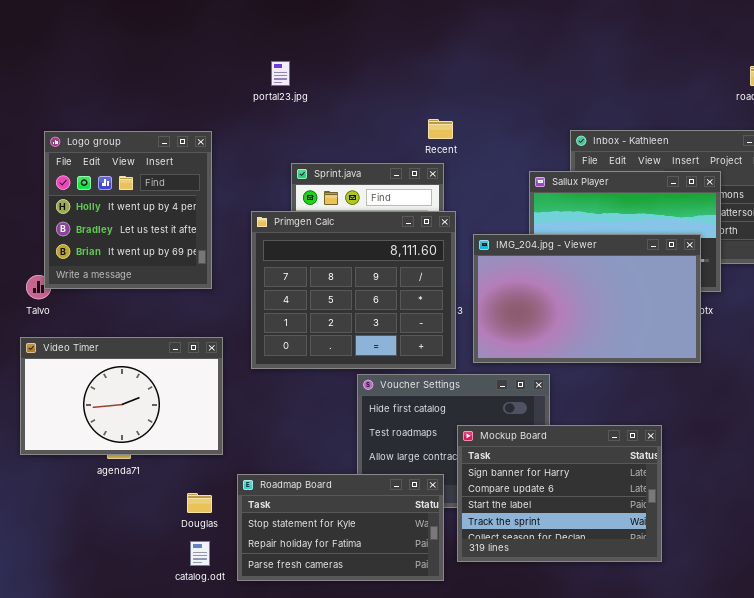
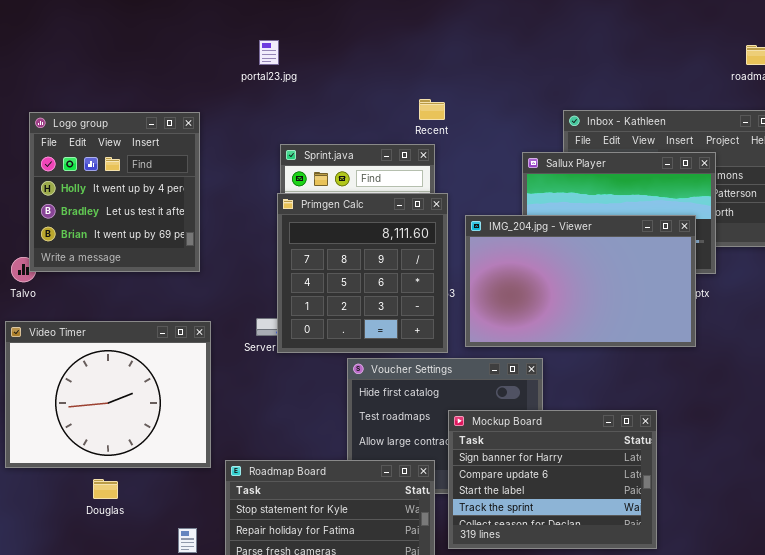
Primgen Calc: [251,211,456,369] -> [277,193,448,353], resized
Video Timer: [20,337,223,455] -> [5,321,211,468], resized
Douglas: [187,493,212,513] -> [93,479,118,499], moved

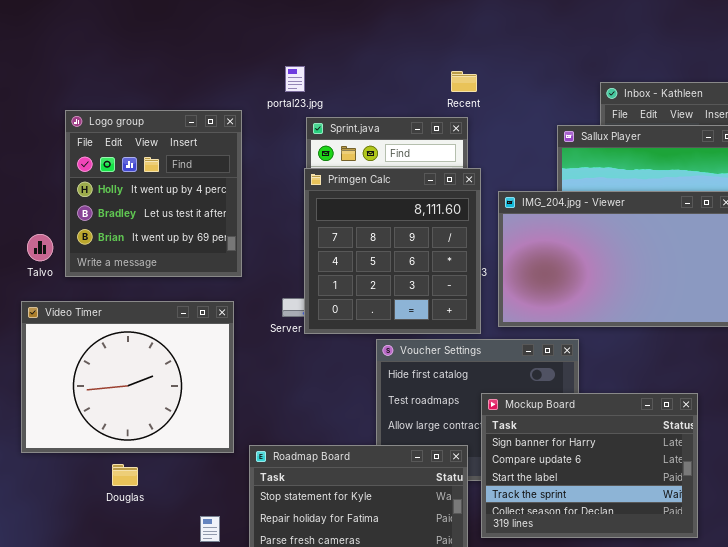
portal23.jpg: [259,40,279,65] -> [285,66,305,92], moved
Logo group: [29,112,200,272] -> [65,110,242,277], moved

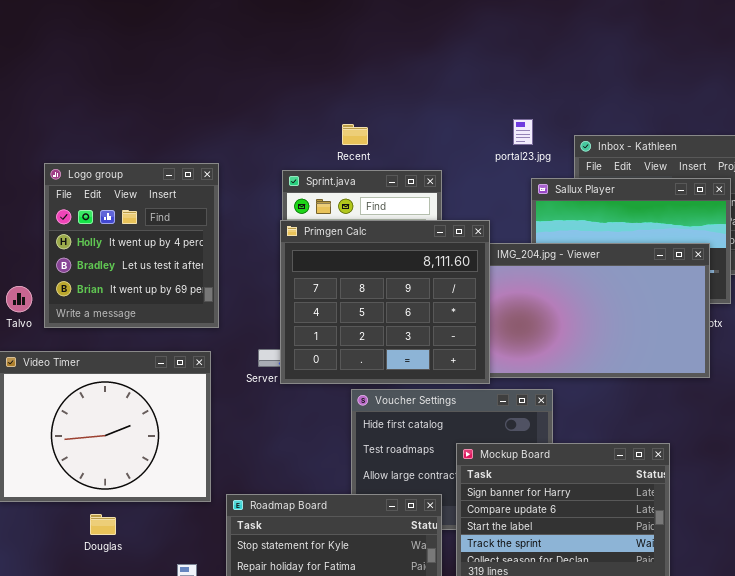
portal23.jpg: [285,66,305,92] -> [513,119,533,145], moved
Recent: [451,71,477,92] -> [342,124,368,145], moved
Primgen Calc: [304,168,481,334] -> [280,220,490,384], resized

